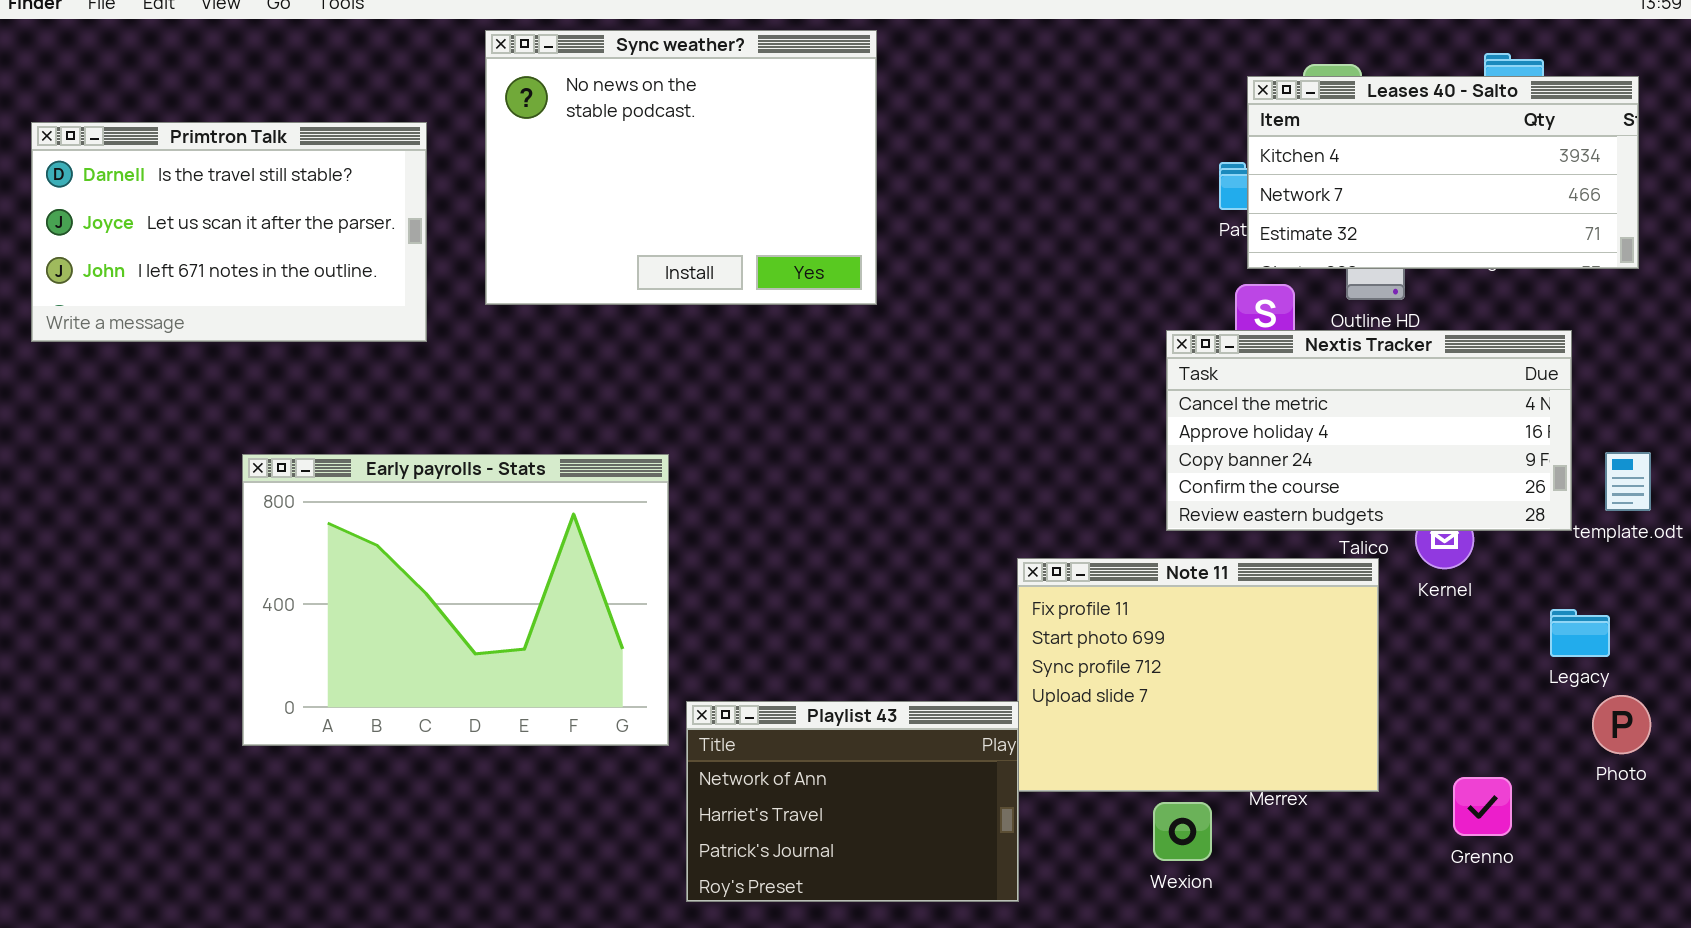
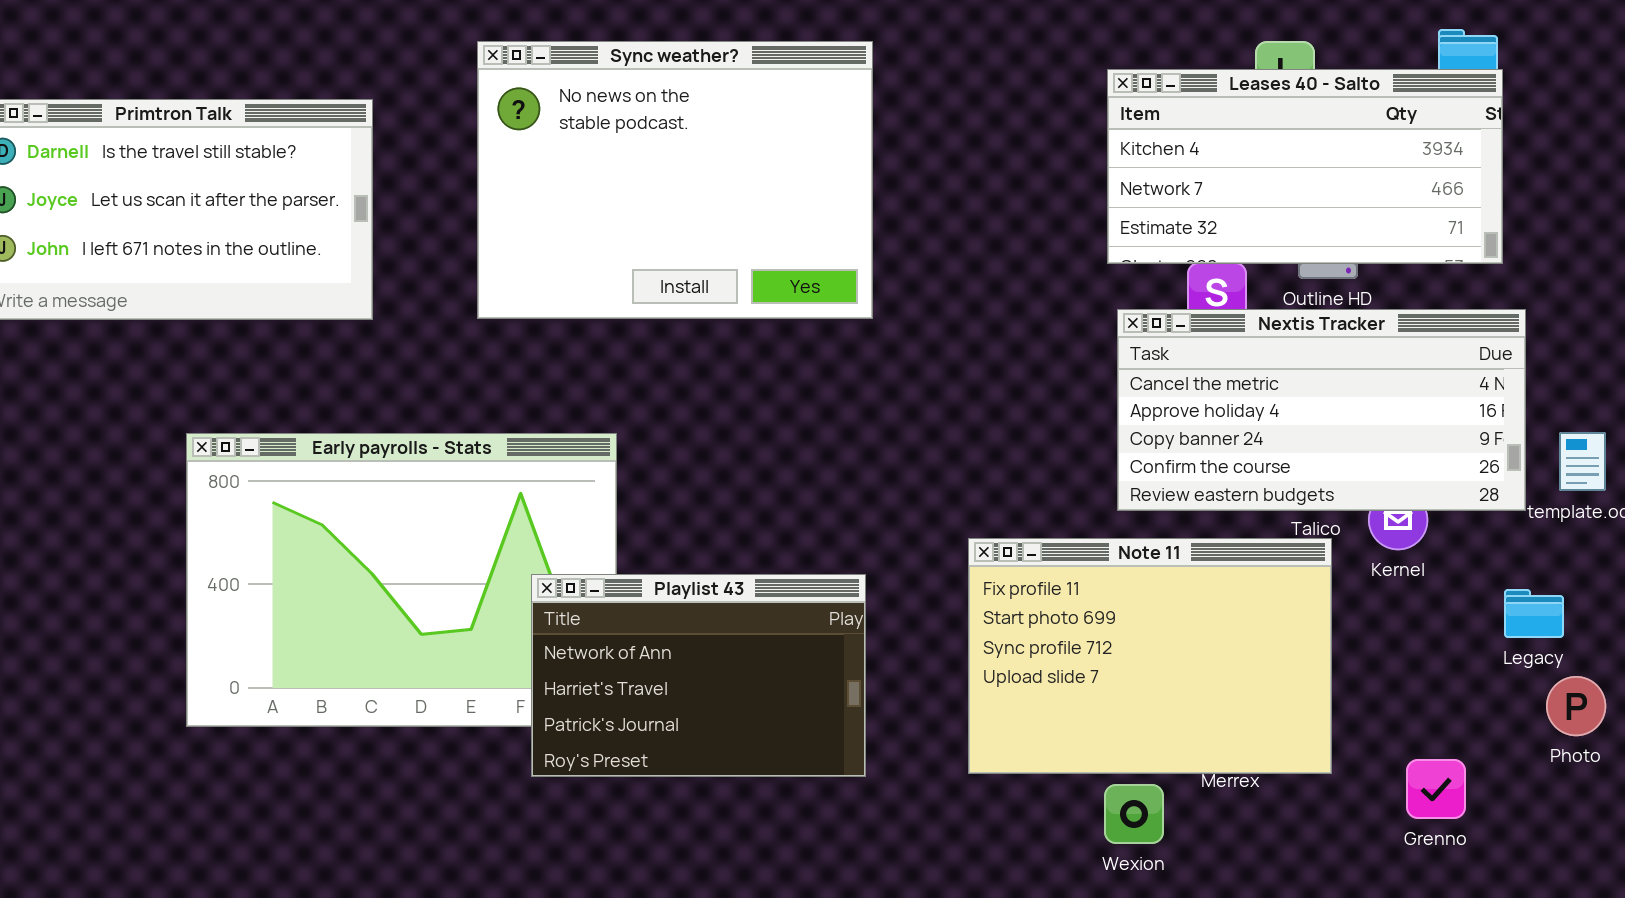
Sync weather?: [485,30,877,305] -> [477,41,873,319], moved
Leases 40 - Salto: [1247,76,1639,269] -> [1107,69,1503,264], moved
Playlist 43: [686,701,1019,902] -> [531,574,866,777], moved

